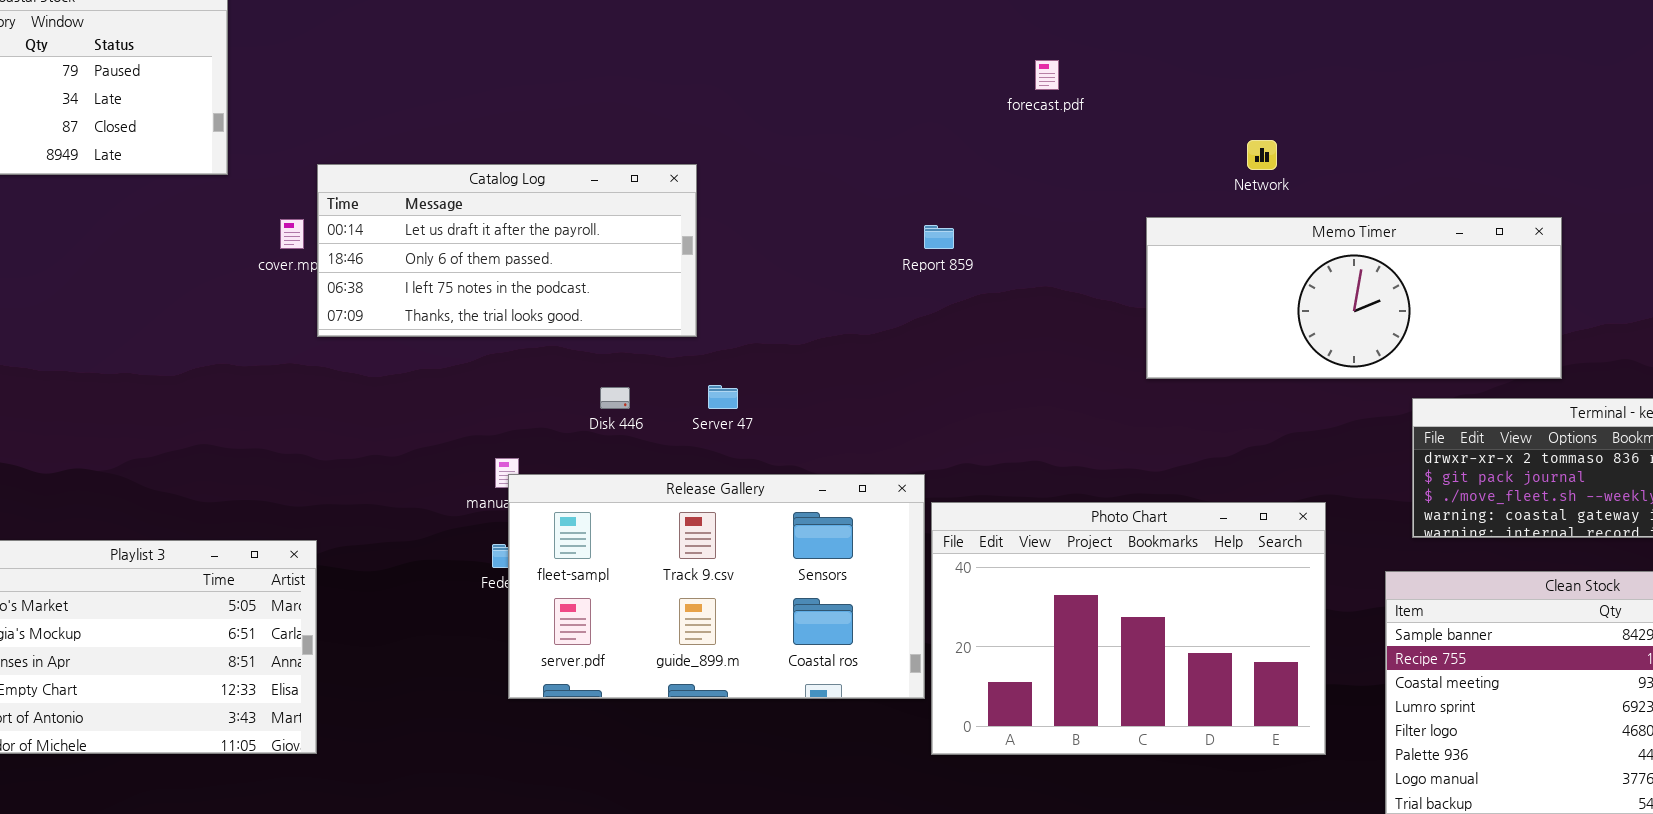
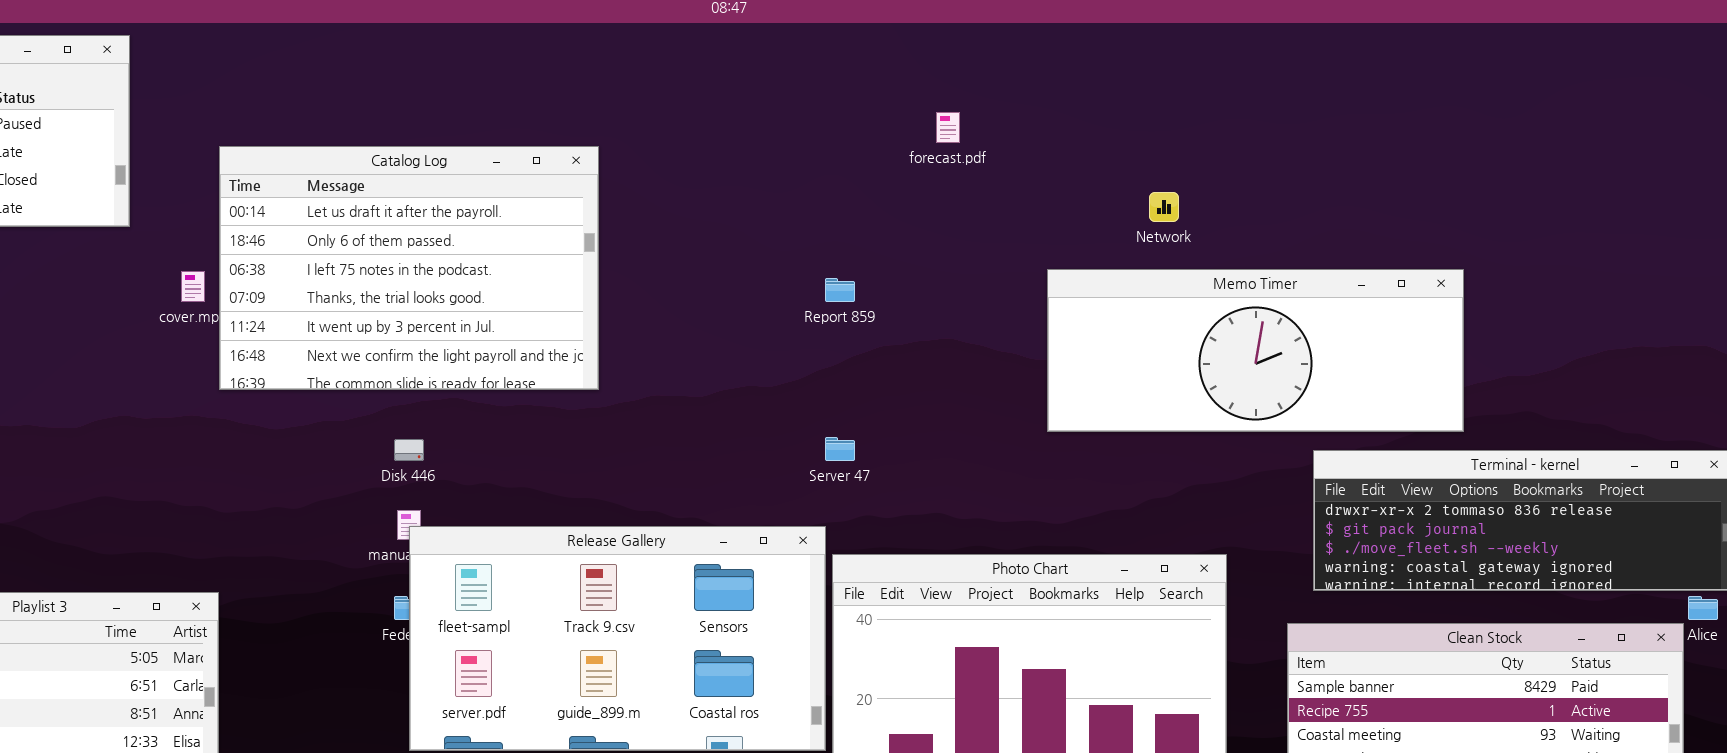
Catalog Log: [317,164,697,337] -> [219,146,599,390], resized
Server 47: [708,385,738,409] -> [825,437,855,461], moved
Disk 446: [600,387,630,409] -> [394,439,424,461], moved

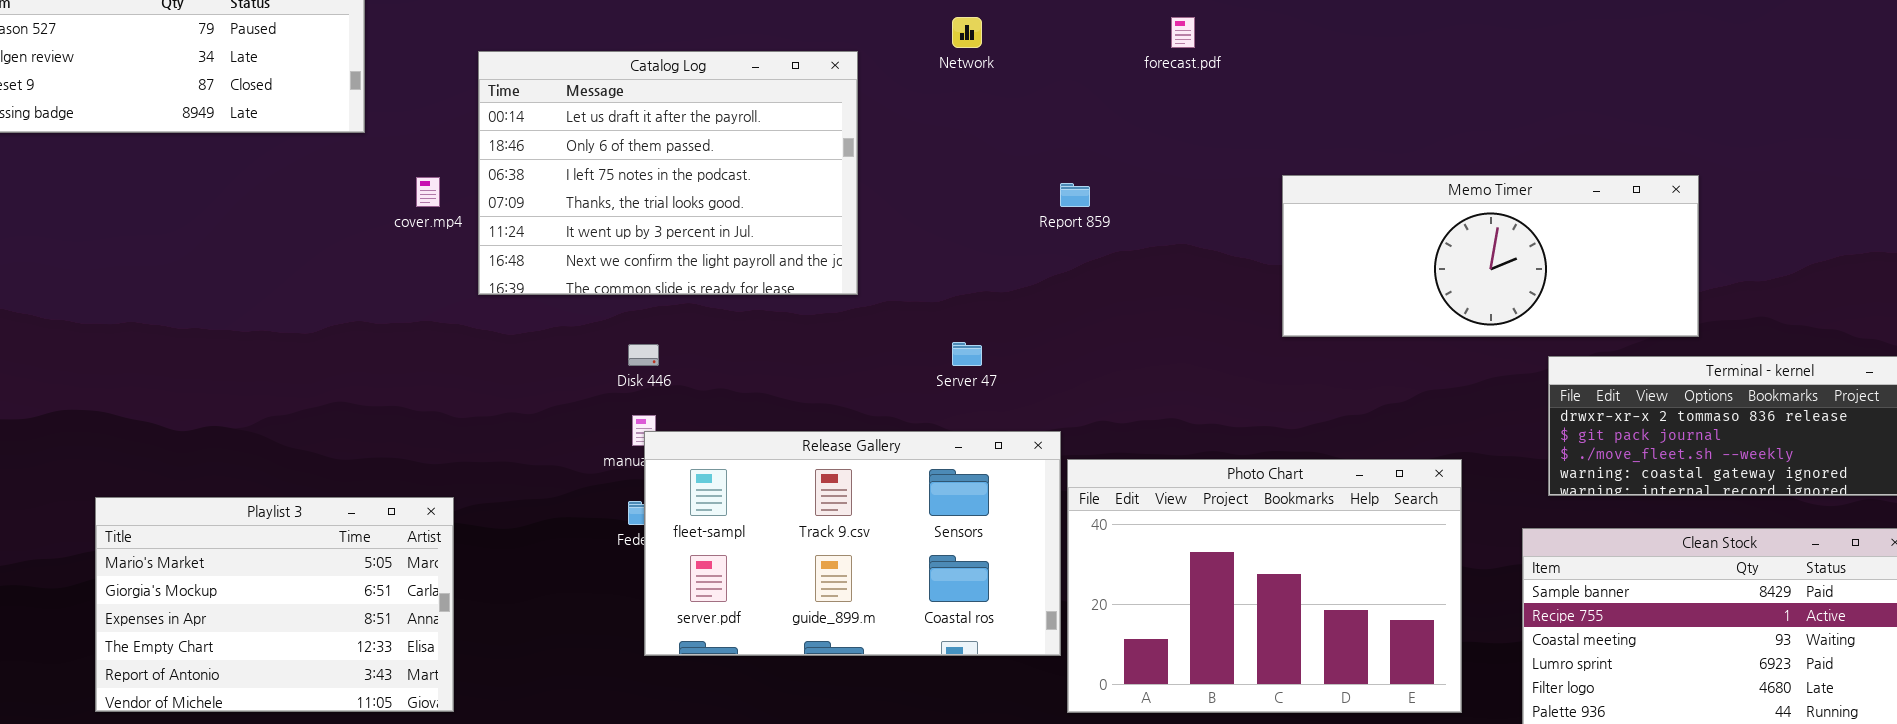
Catalog Log: [219,146,599,390] -> [478,51,858,295], moved
Network: [1149,192,1179,222] -> [952,17,982,48], moved
Server 47: [825,437,855,461] -> [952,342,982,366], moved

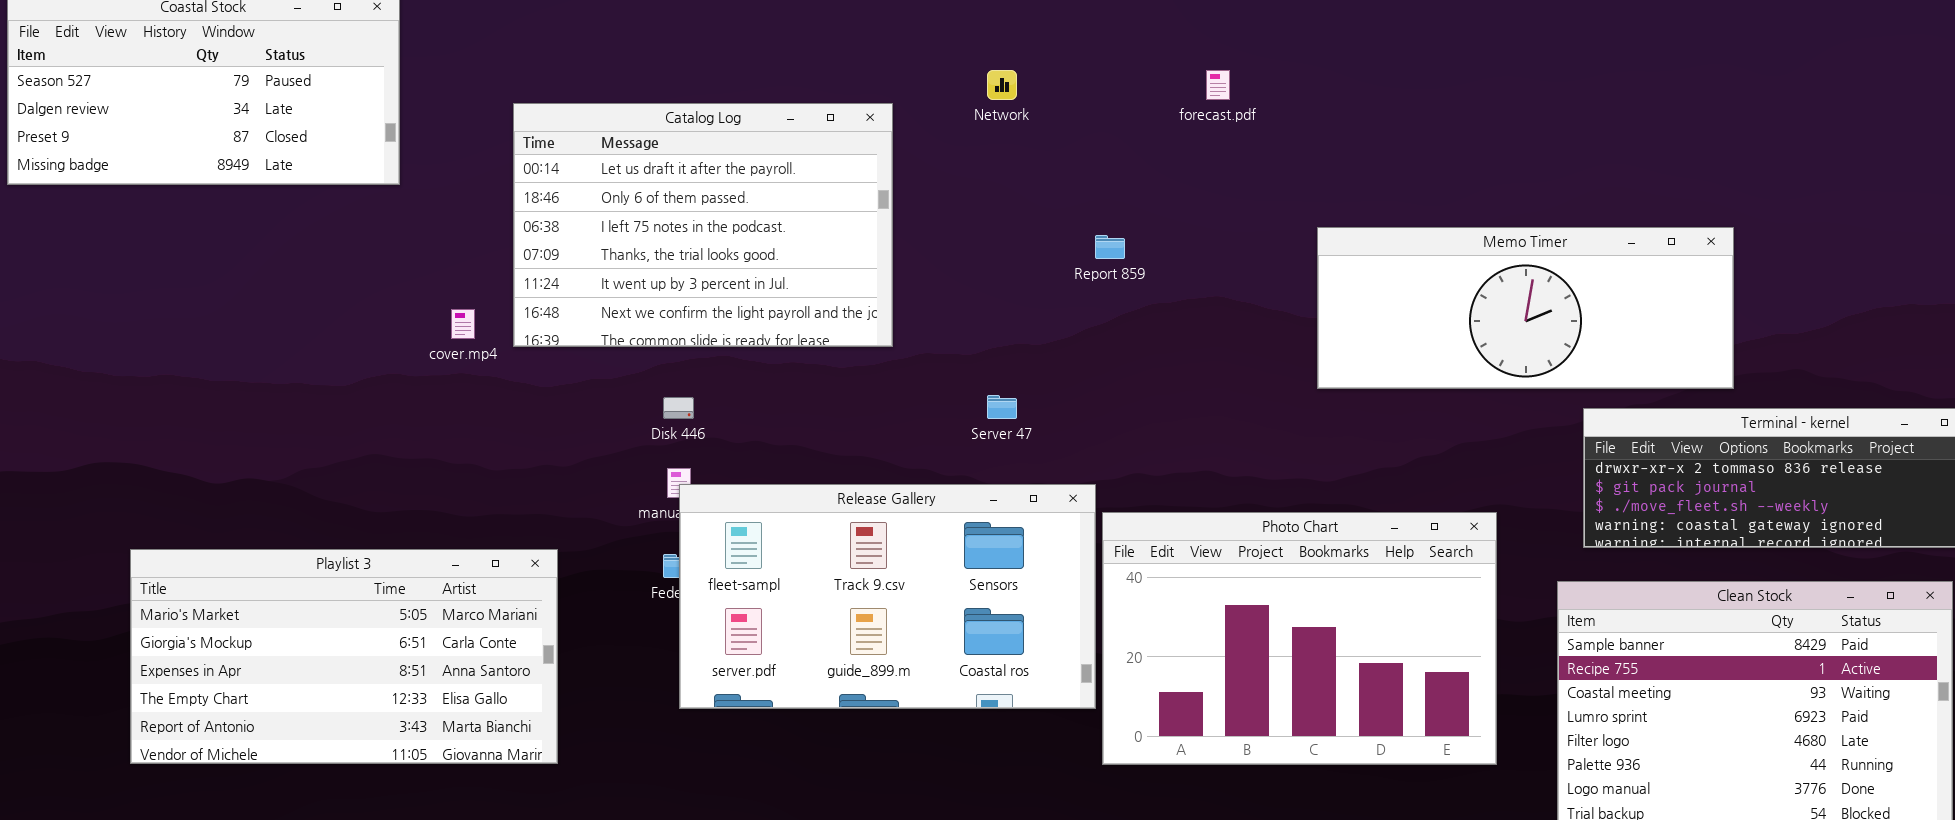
cover.mp4: [416,177,440,207] -> [451,309,475,339], moved
Playlist 3: [95,497,454,712] -> [130,549,558,764], resized

